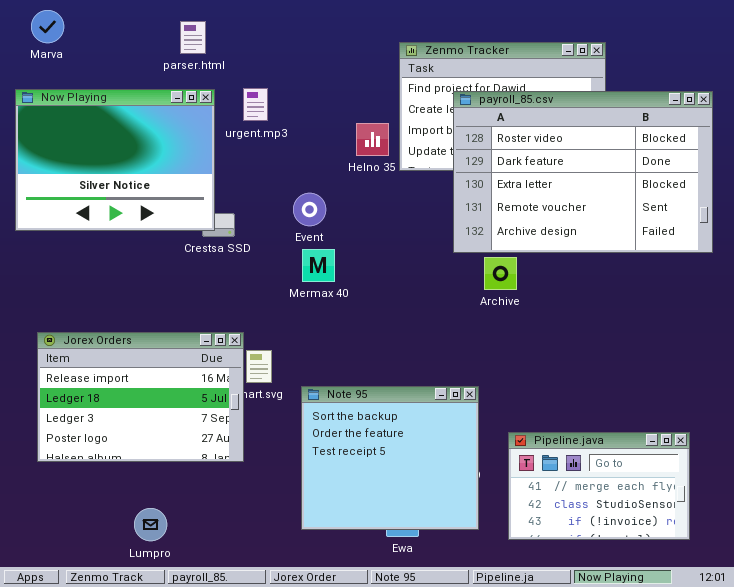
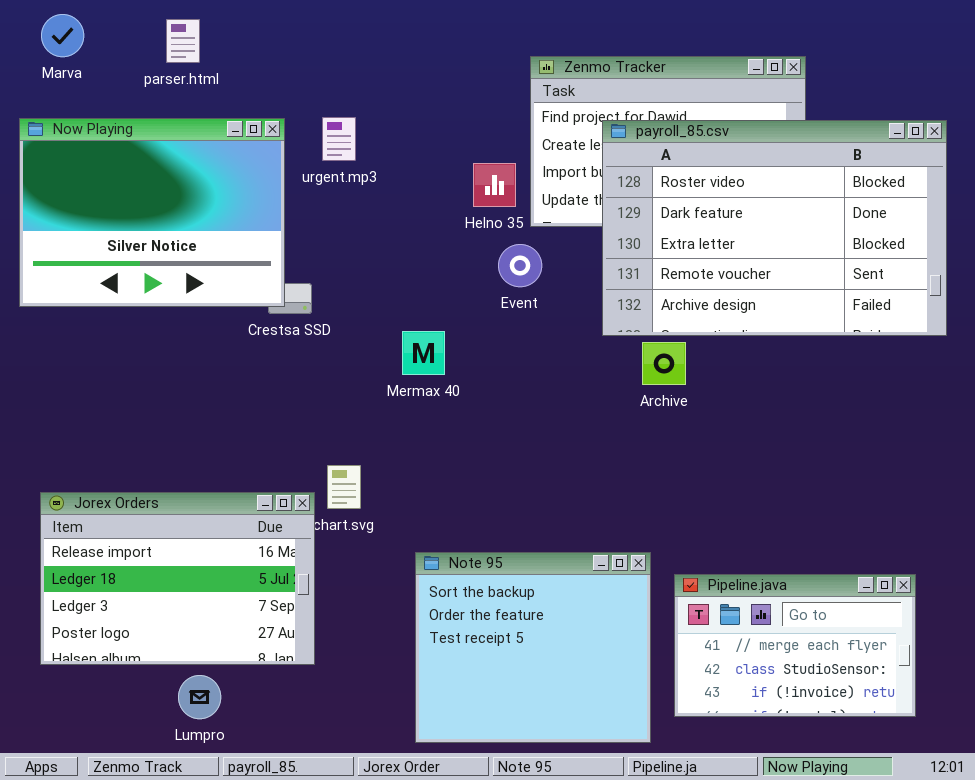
parser.html: [180,21,206,54] -> [166,19,200,63], moved
Event: [293,193,326,226] -> [498,244,542,287], moved
Jorex Orders: [37,332,244,462] -> [40,492,315,665], moved
Note 95: [301,386,479,530] -> [415,552,651,743], moved

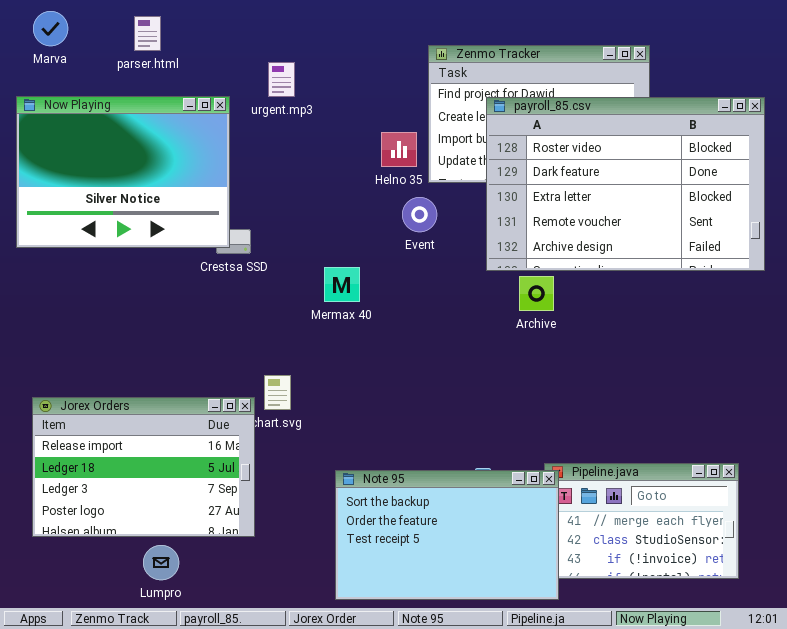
urgent.mp3: [322,117,356,161] -> [268,62,295,97], moved
Note 95: [415,552,651,743] -> [335,470,559,600], resized

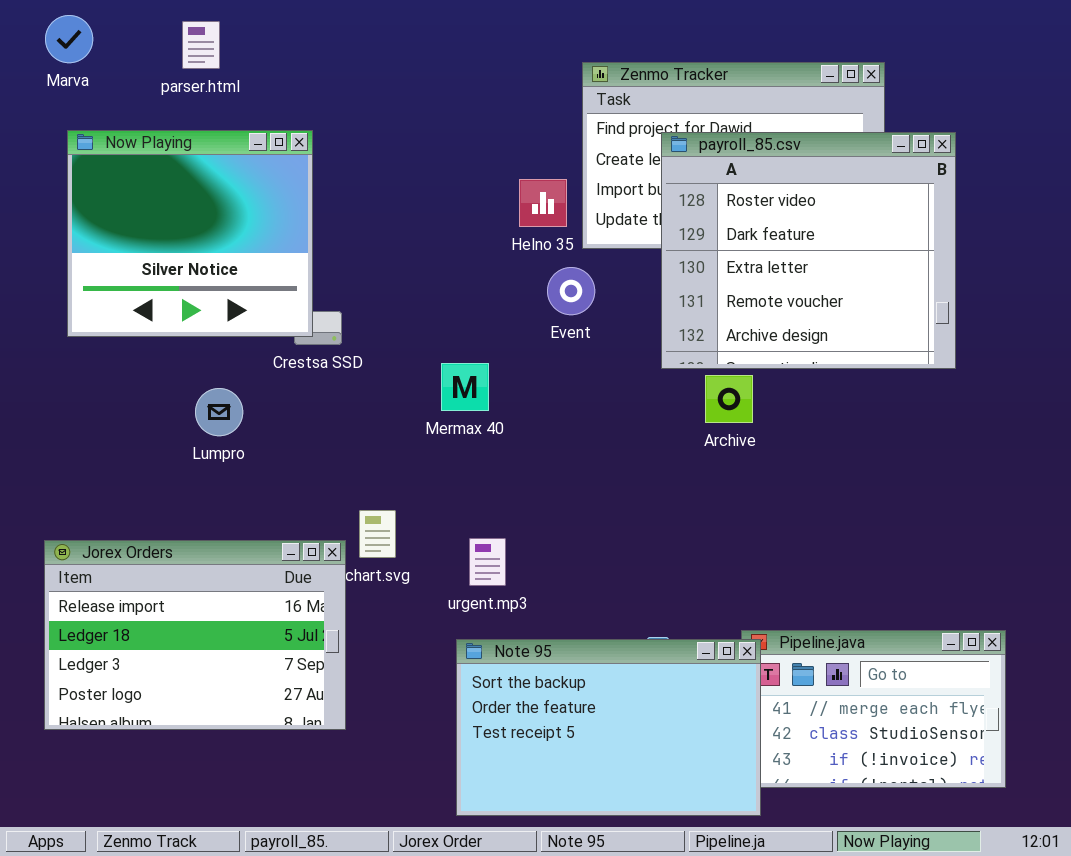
urgent.mp3: [268,62,295,97] -> [469,538,506,586], moved
Now Playing: [16,96,230,248] -> [67,130,313,337], resized
payroll_85.csv: [486,97,765,271] -> [661,132,956,369], resized
Lumpro: [143,545,179,580] -> [195,388,243,436], moved

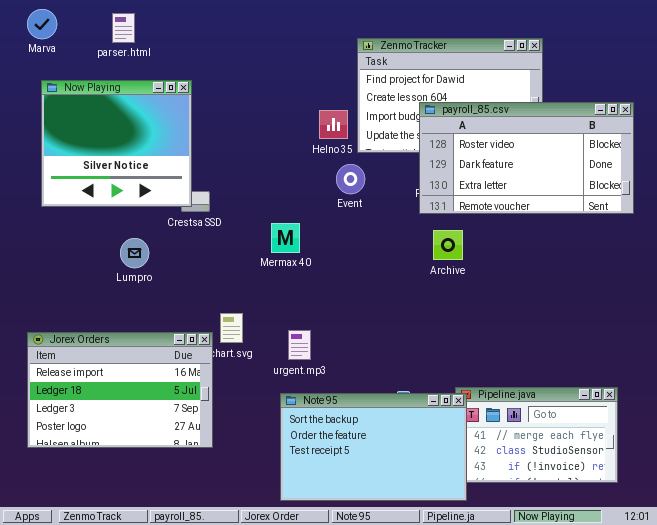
payroll_85.csv: [661,132,956,369] -> [419,102,634,214], moved, resized

